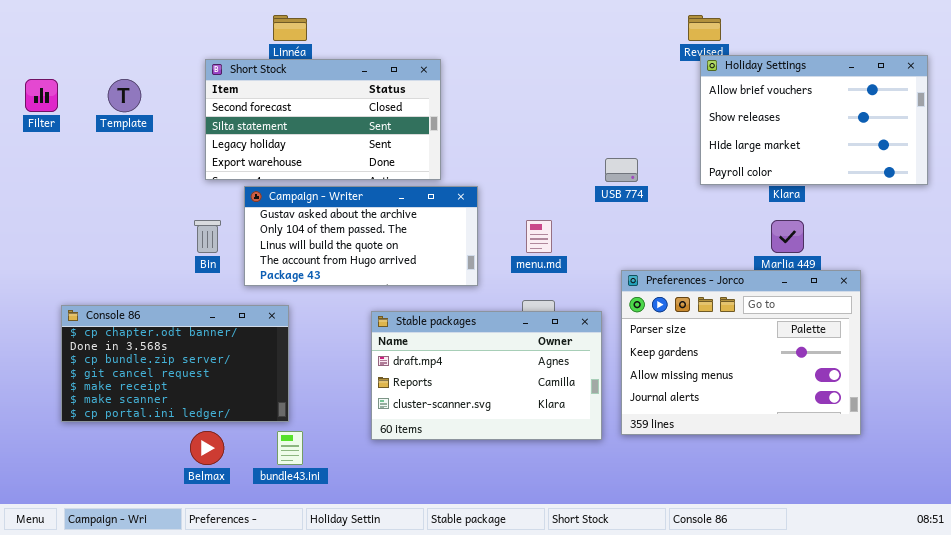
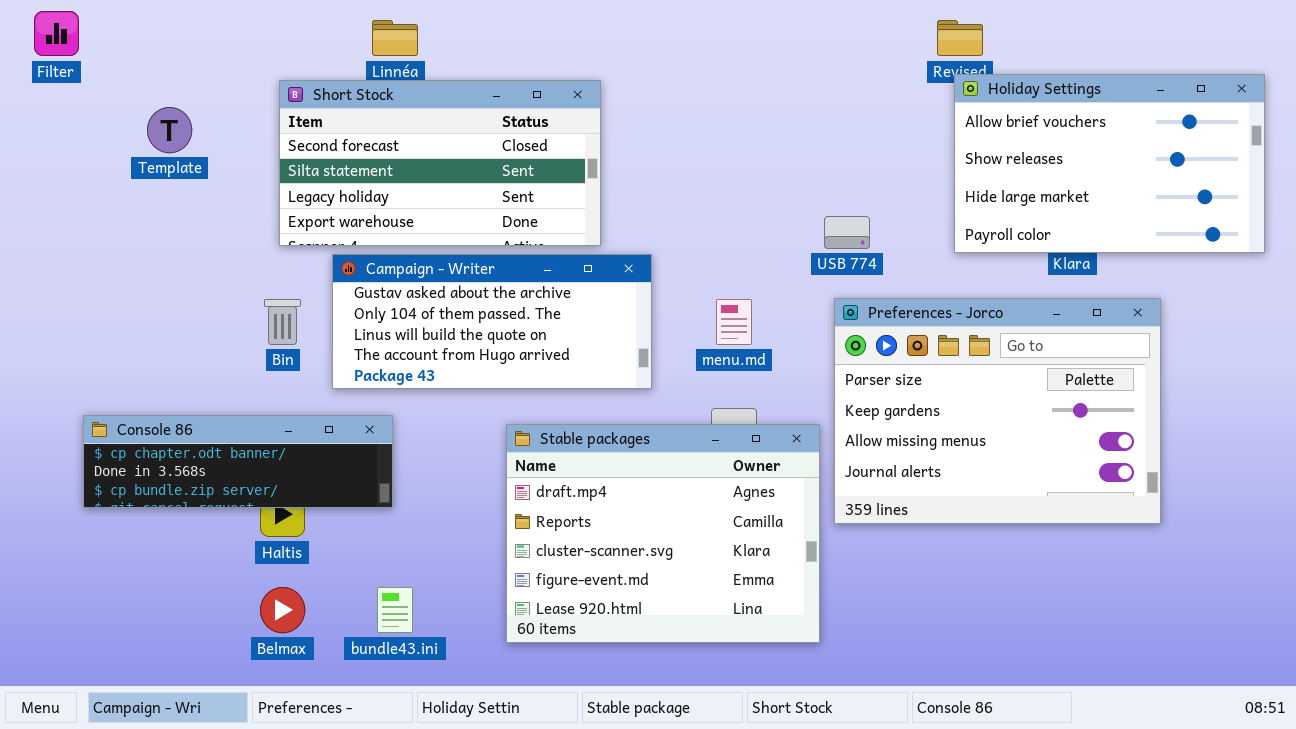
Filter: [25,79,58,112] -> [34,11,79,56], moved
Preferences - Jorco: [621,270,861,435] -> [834,298,1161,524], moved
Console 86: [61,305,289,422] -> [83,415,393,508], resized
Stable packages: [371,311,602,440] -> [506,424,820,643], resized

